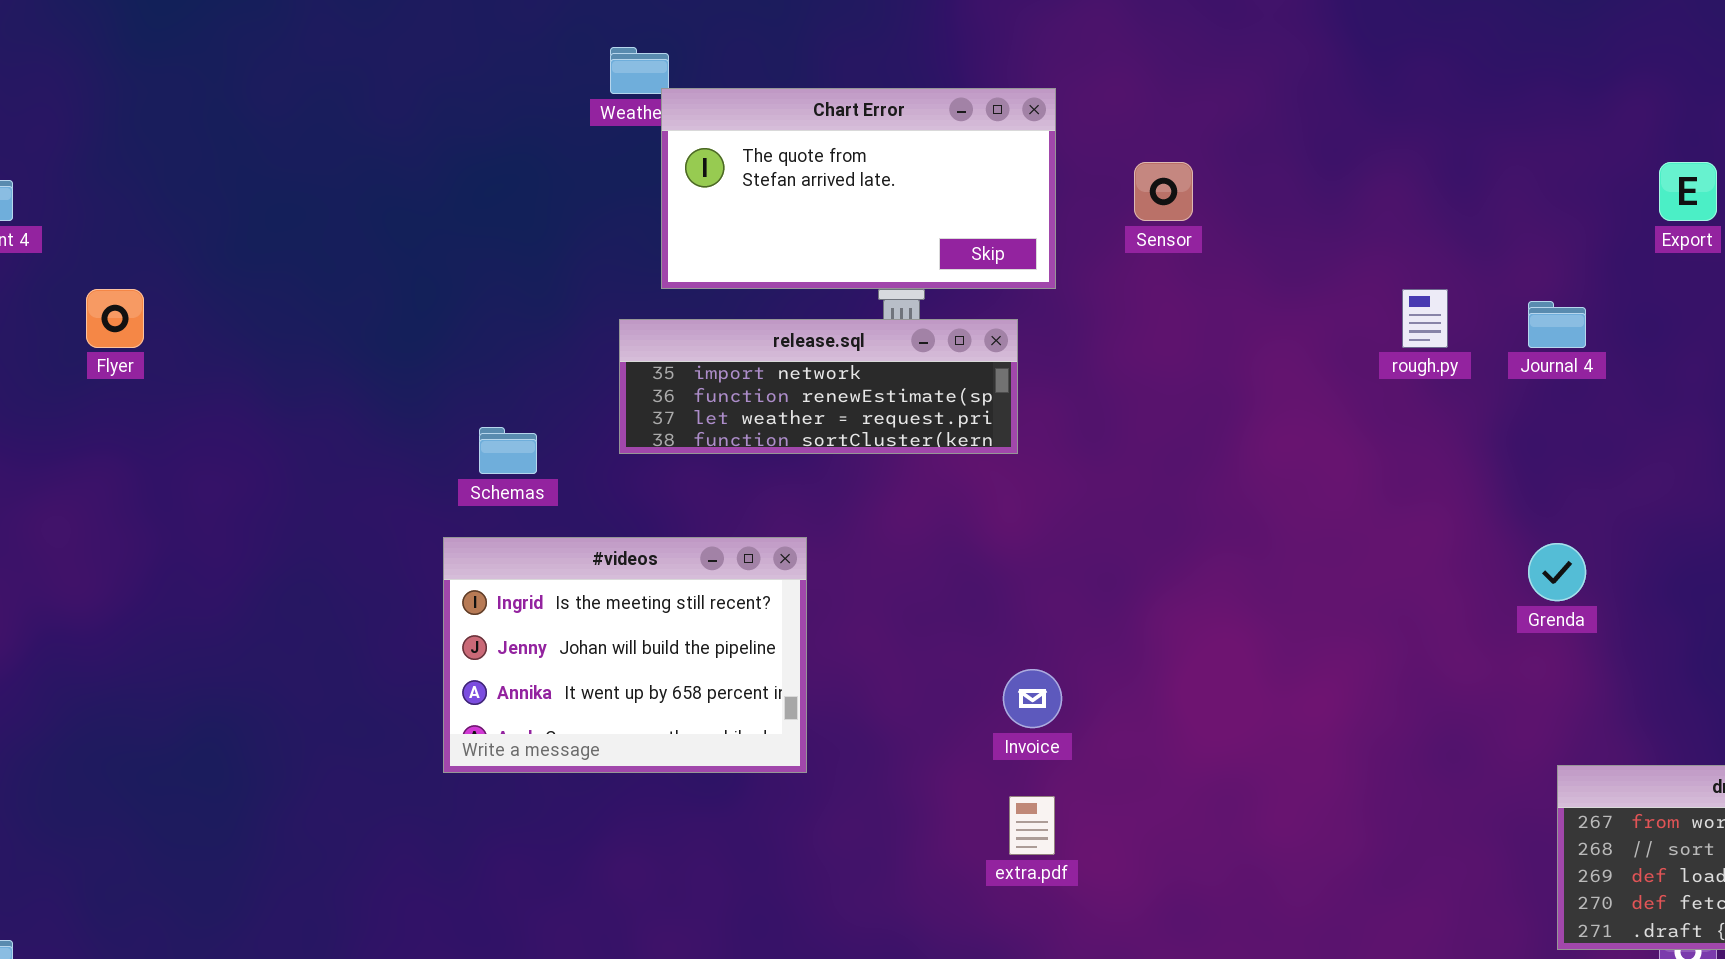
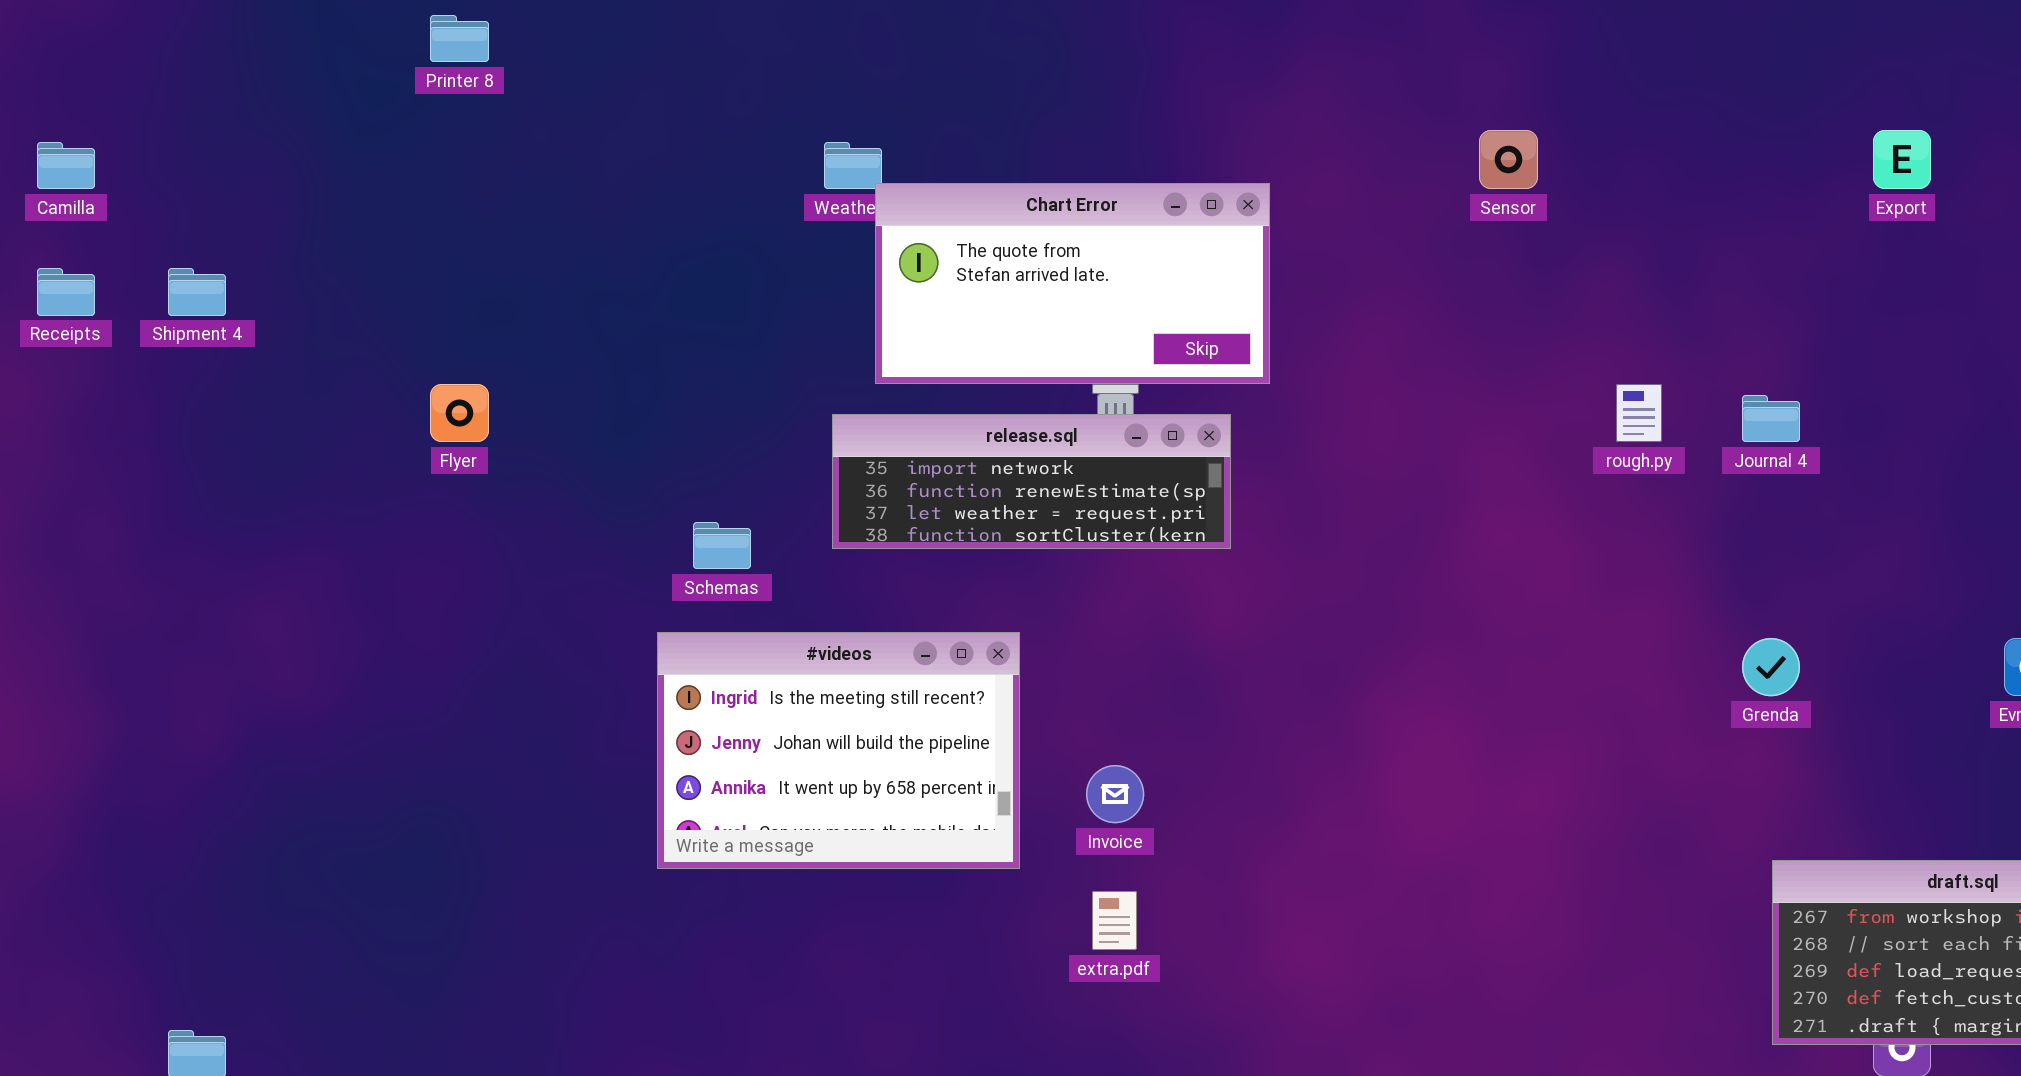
Sensor: [1134,162,1193,221] -> [1479,130,1538,189], moved
Export: [1659,162,1717,221] -> [1873,130,1931,189], moved
Flyer: [86,289,144,348] -> [430,384,489,442], moved
Invoice: [1003,669,1062,728] -> [1086,765,1144,823], moved
extra.pdf: [1009,796,1055,855] -> [1092,891,1137,950], moved

